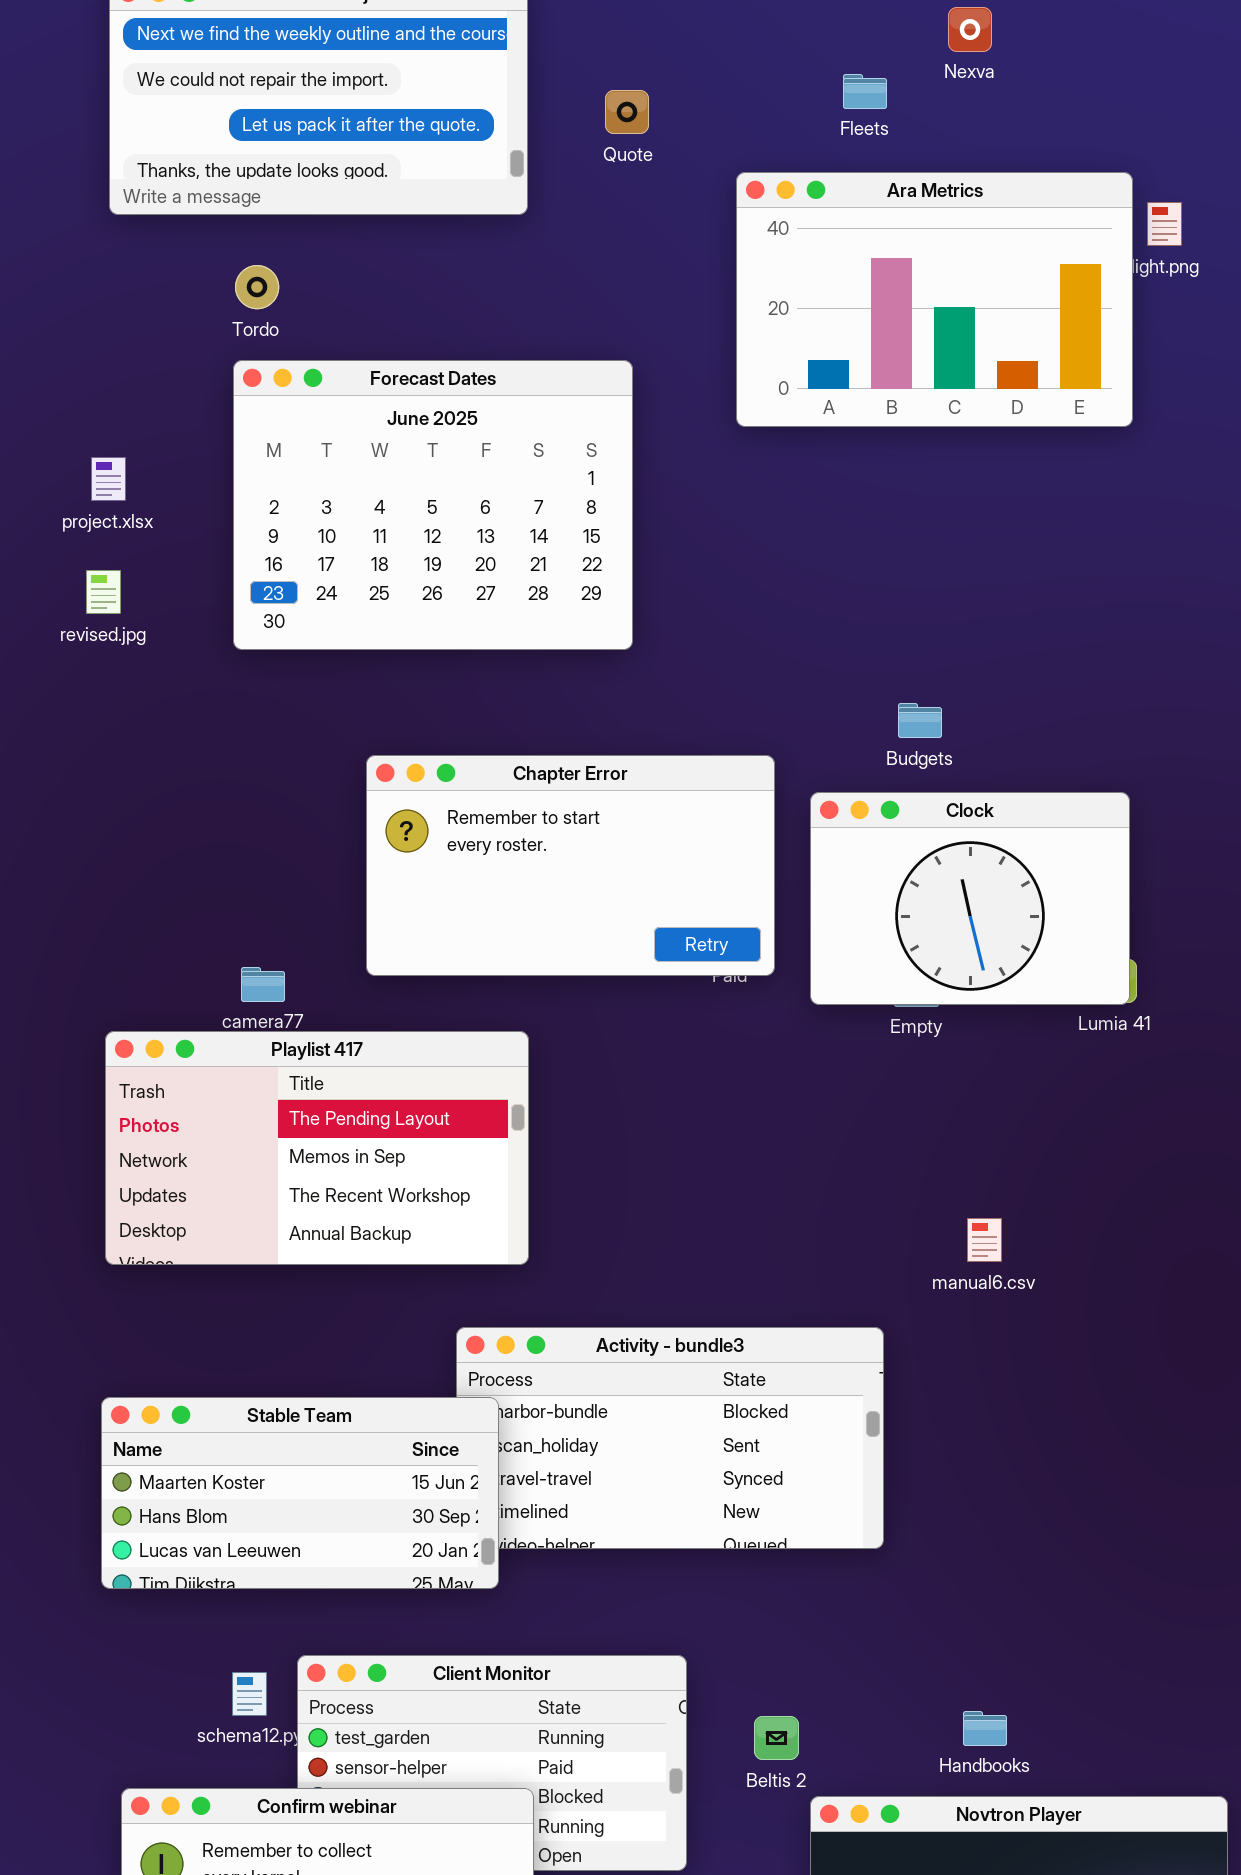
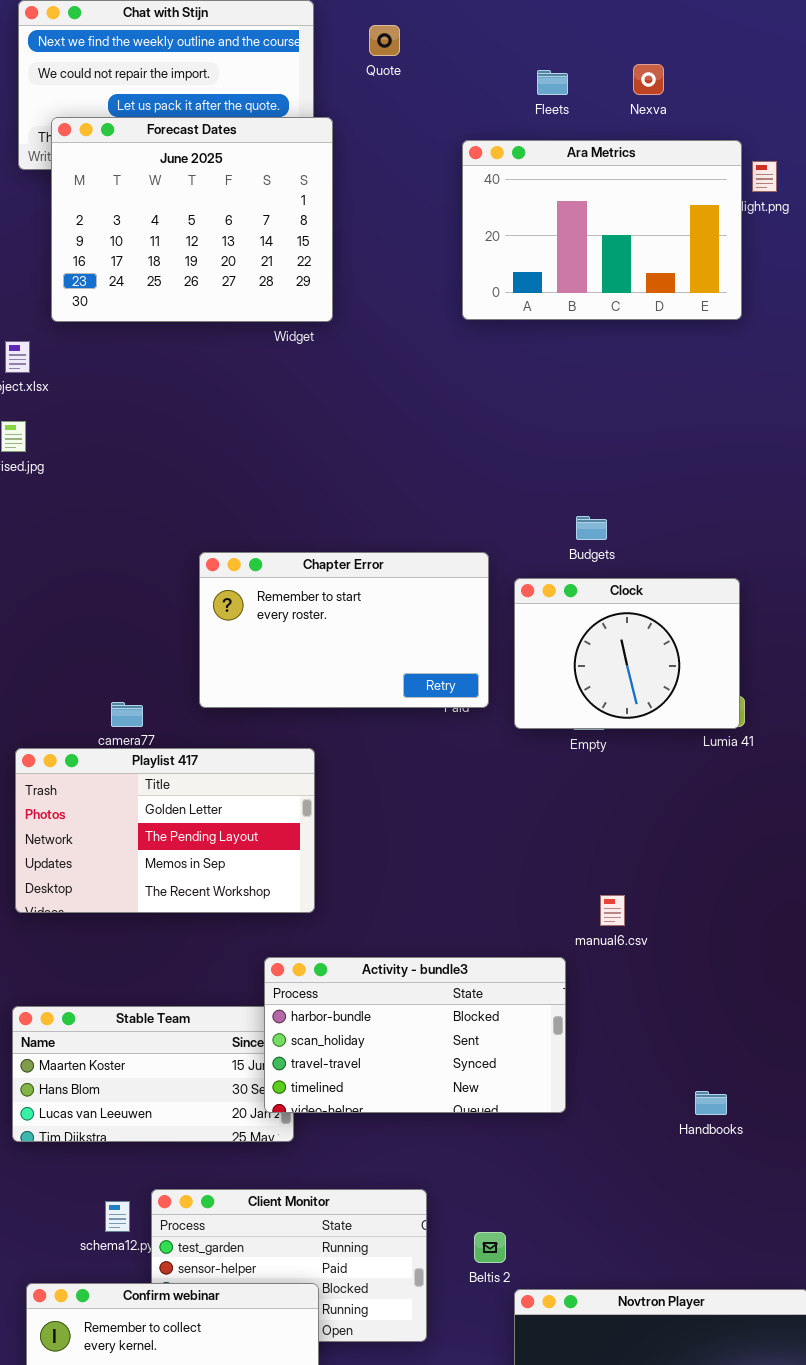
Nexva: [948,7,992,52] -> [633,64,664,95], moved
Quote: [605,90,649,134] -> [369,25,400,56], moved
Forecast Dates: [233,360,633,650] -> [51,117,333,322], moved
Playlist 417: [105,1031,529,1265] -> [15,748,315,913], scrolled up 1 row
manual6.csv: [967,1218,1002,1262] -> [600,895,625,926], moved
Activity - bundle3: [456,1327,884,1549] -> [264,957,566,1113], raised
Handbooks: [963,1711,1007,1746] -> [695,1091,727,1115], moved

